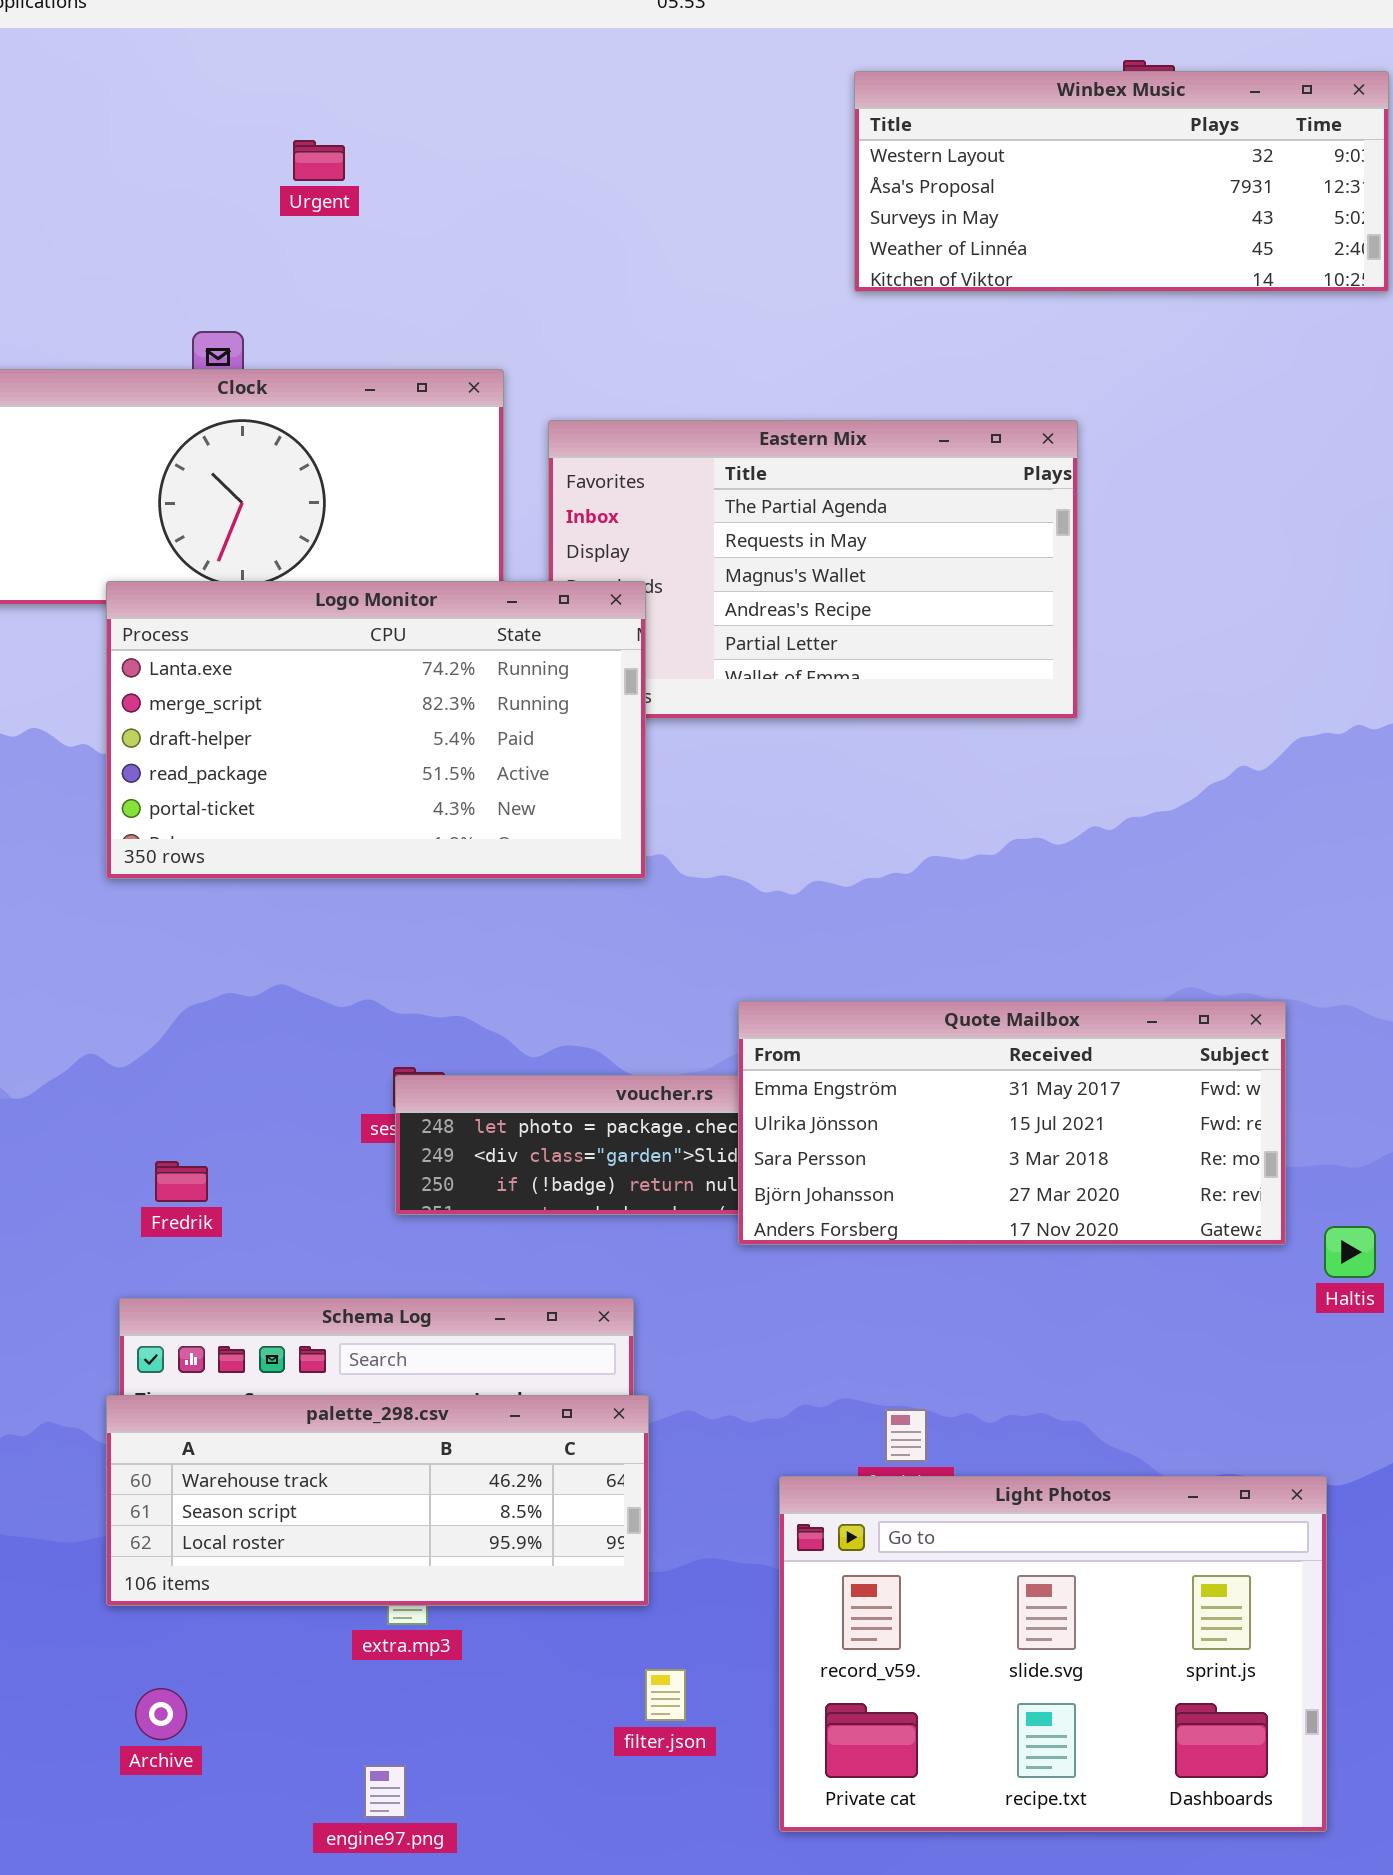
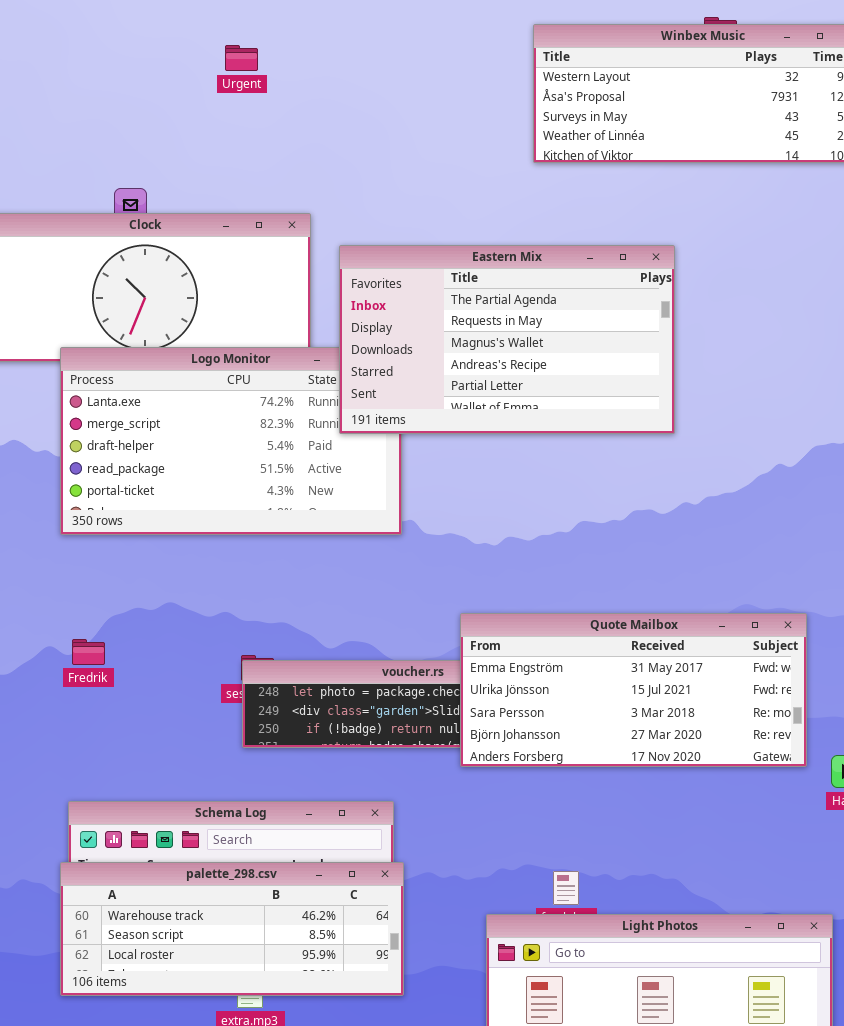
Urgent: [293,140,345,181] -> [225,45,258,71], moved
Eastern Mix: [548,420,1078,719] -> [339,245,675,434], raised
Fredrik: [155,1161,208,1202] -> [72,639,105,665], moved

